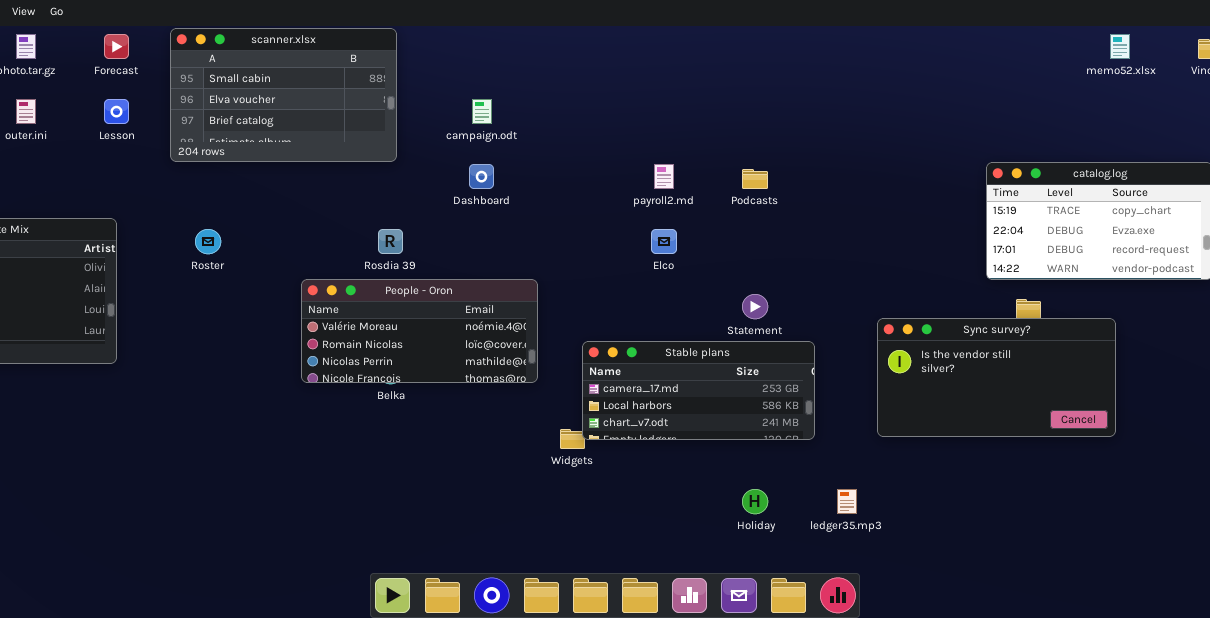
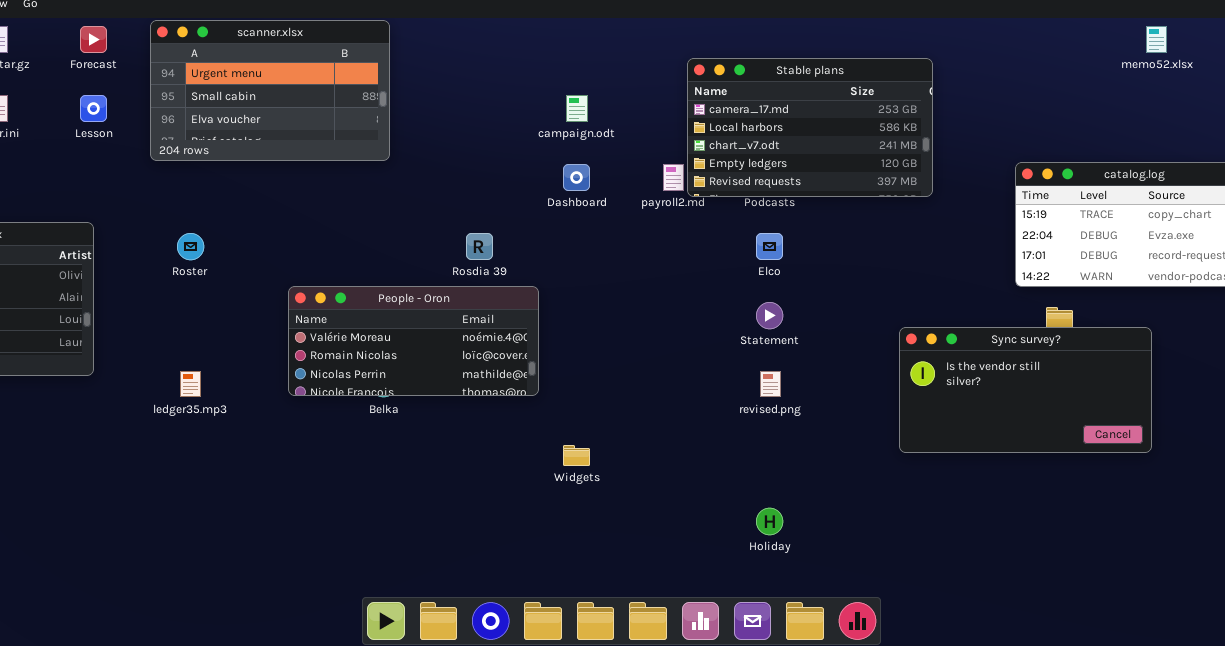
scanner.xlsx: [170,28,397,162] -> [150,20,390,161], scrolled up 1 row
campaign.odt: [472,99,492,124] -> [566,95,588,122], moved
Dashboard: [469,164,494,189] -> [563,164,590,191], moved
Rosdia 39: [378,229,403,254] -> [466,233,493,260], moved
Elco: [651,229,677,254] -> [756,233,783,260], moved
Stable plans: [582,341,815,440] -> [687,58,933,197], moved, resized
ledger35.mp3: [837,489,857,514] -> [180,371,201,397], moved

